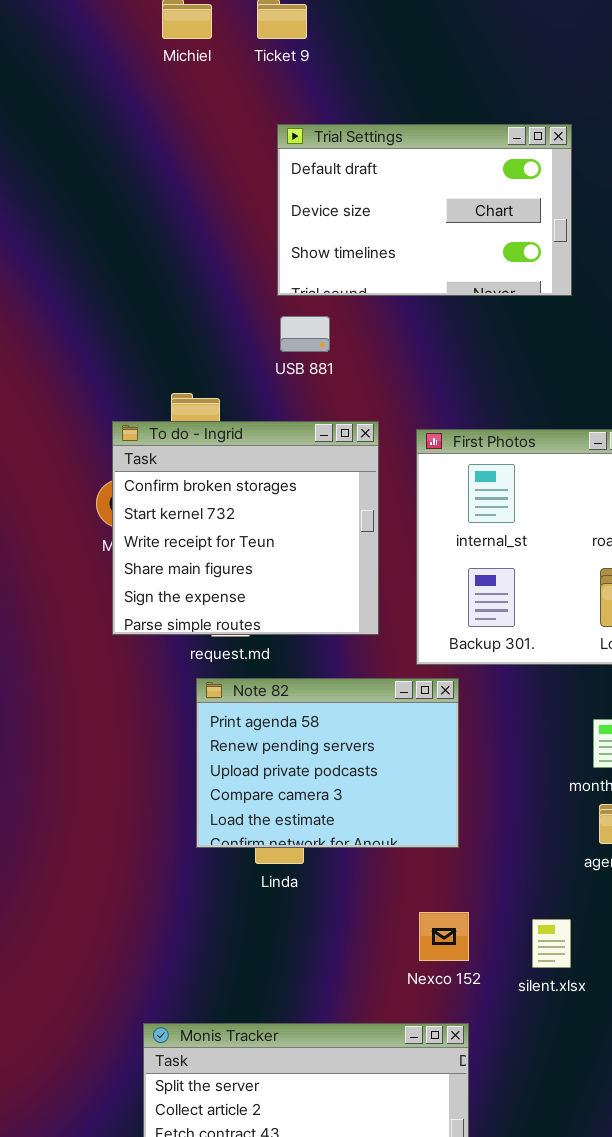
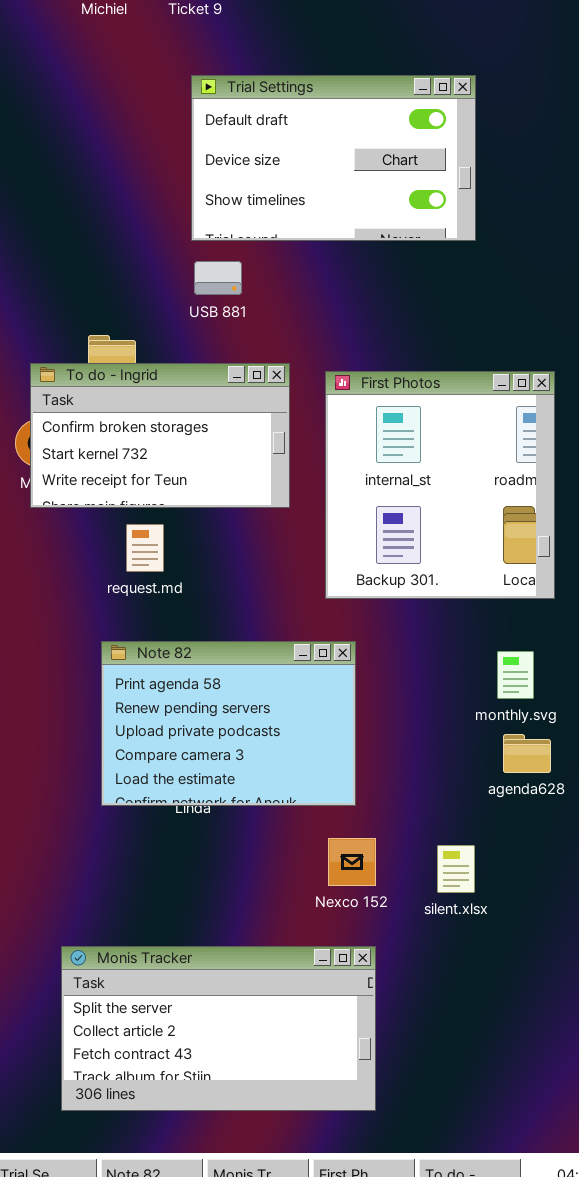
To do - Ingrid: [112,421,379,635] -> [30,363,290,508], resized
Note 82: [196,678,459,848] -> [101,641,356,806], moved

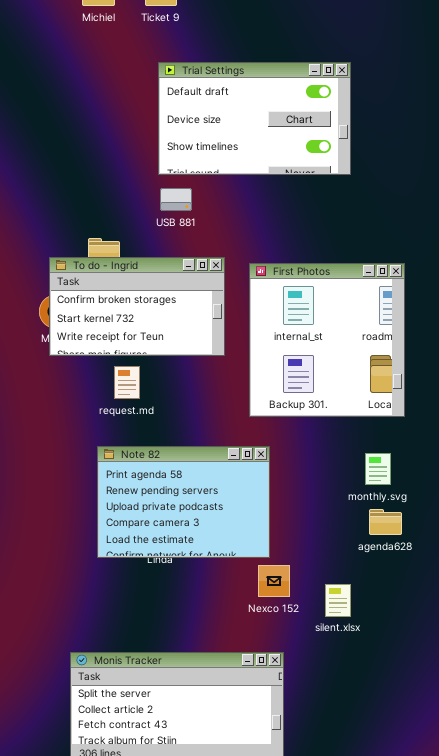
Nexco 152: [328,838,376,886] -> [258,565,290,597], moved

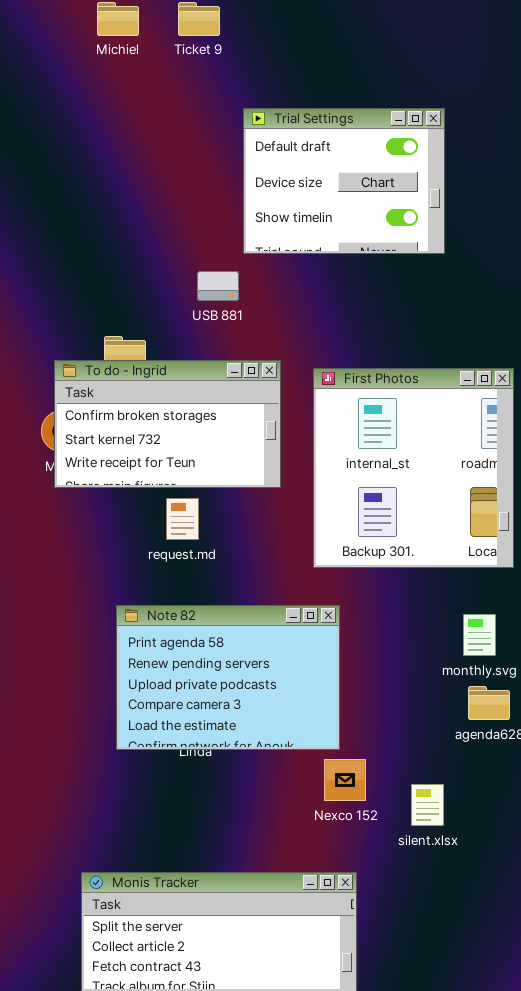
Trial Settings: [158,62,351,175] -> [243,108,445,254], resized
request.md: [114,366,140,399] -> [166,498,199,540], moved

